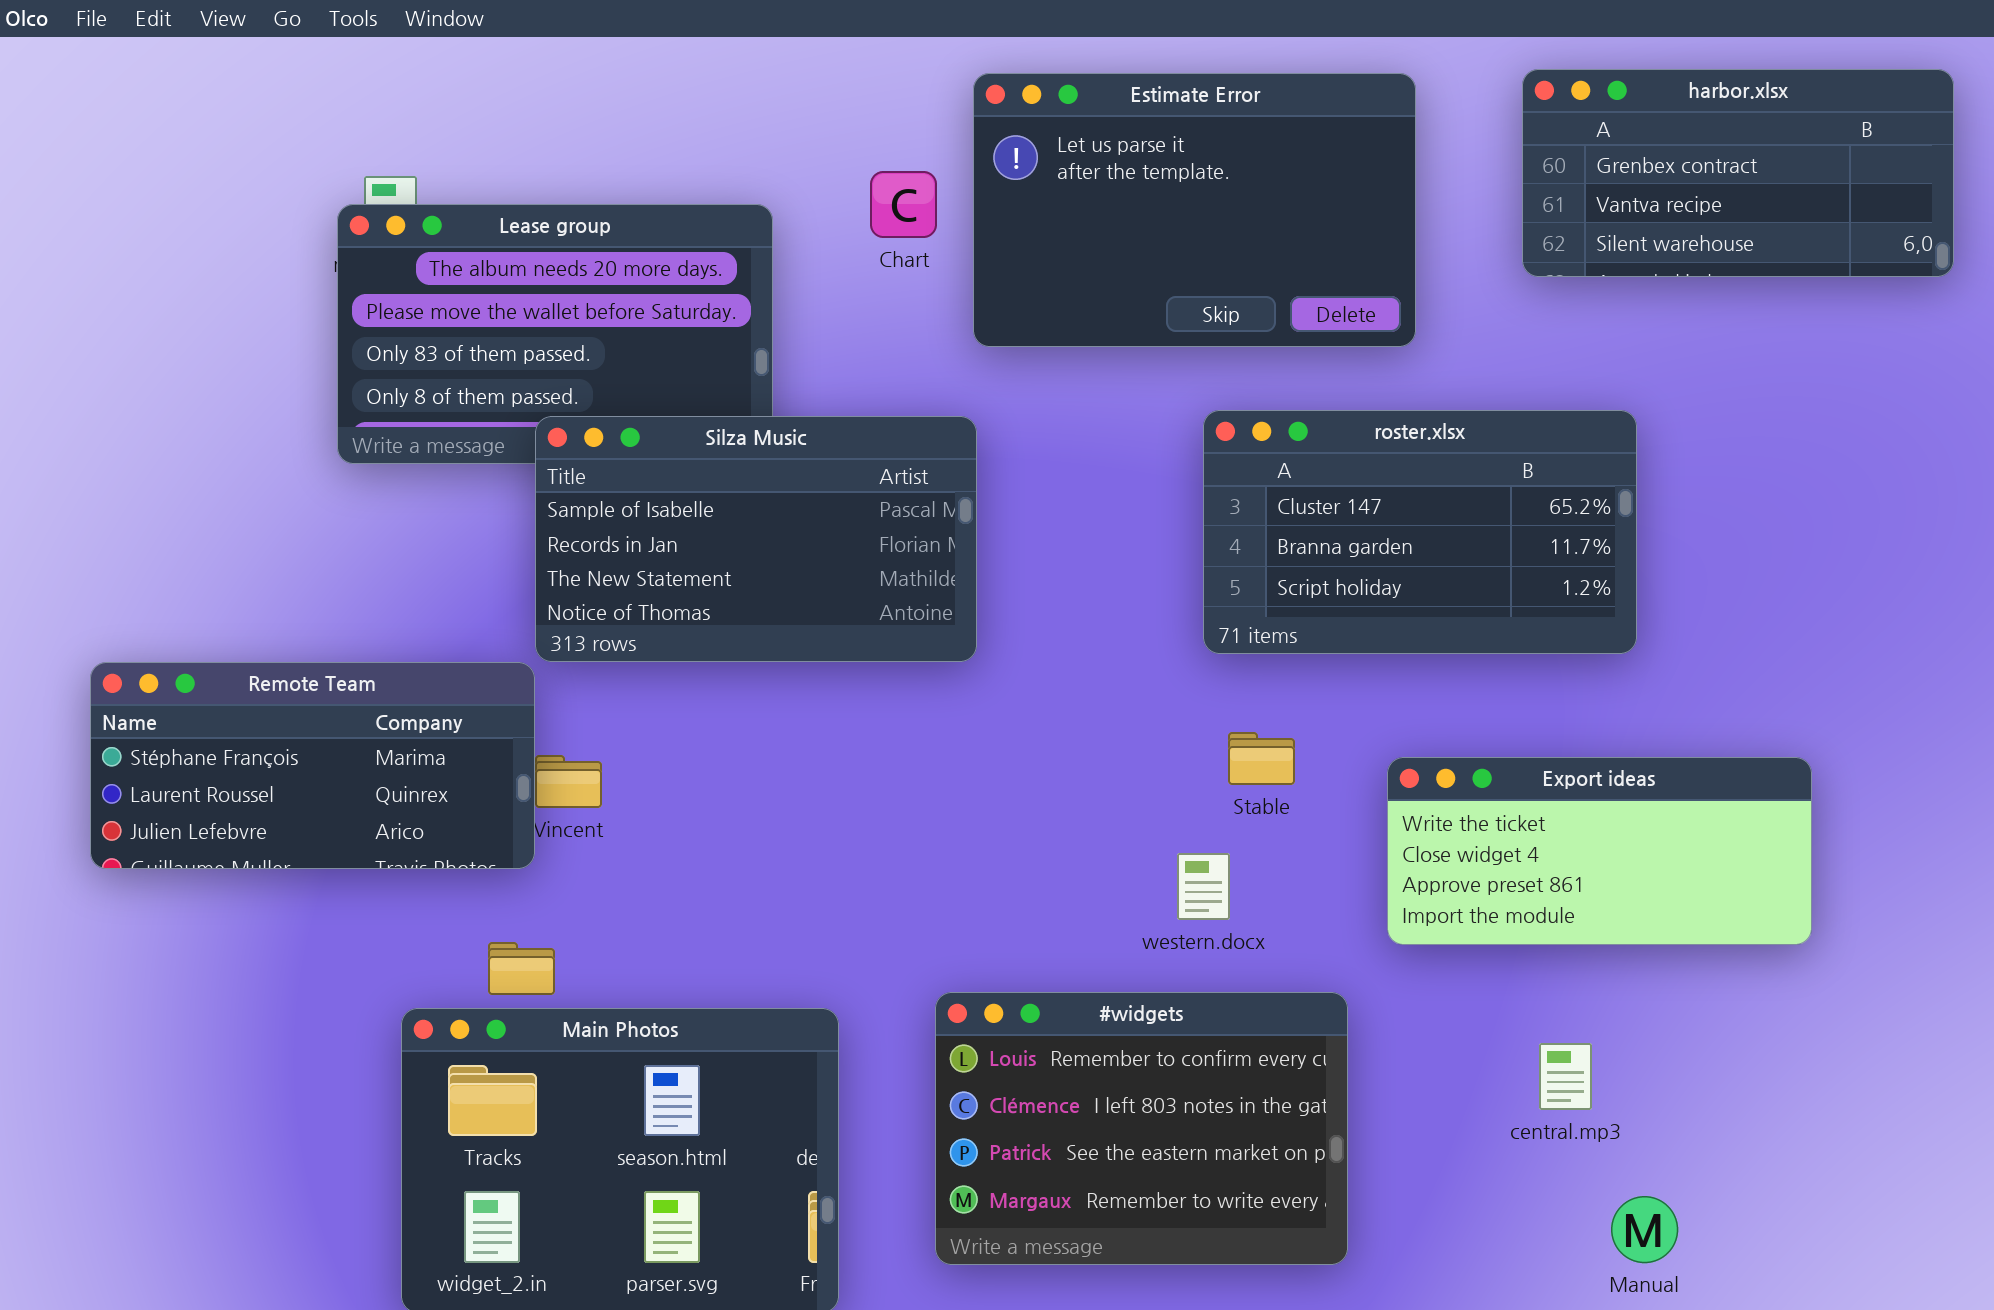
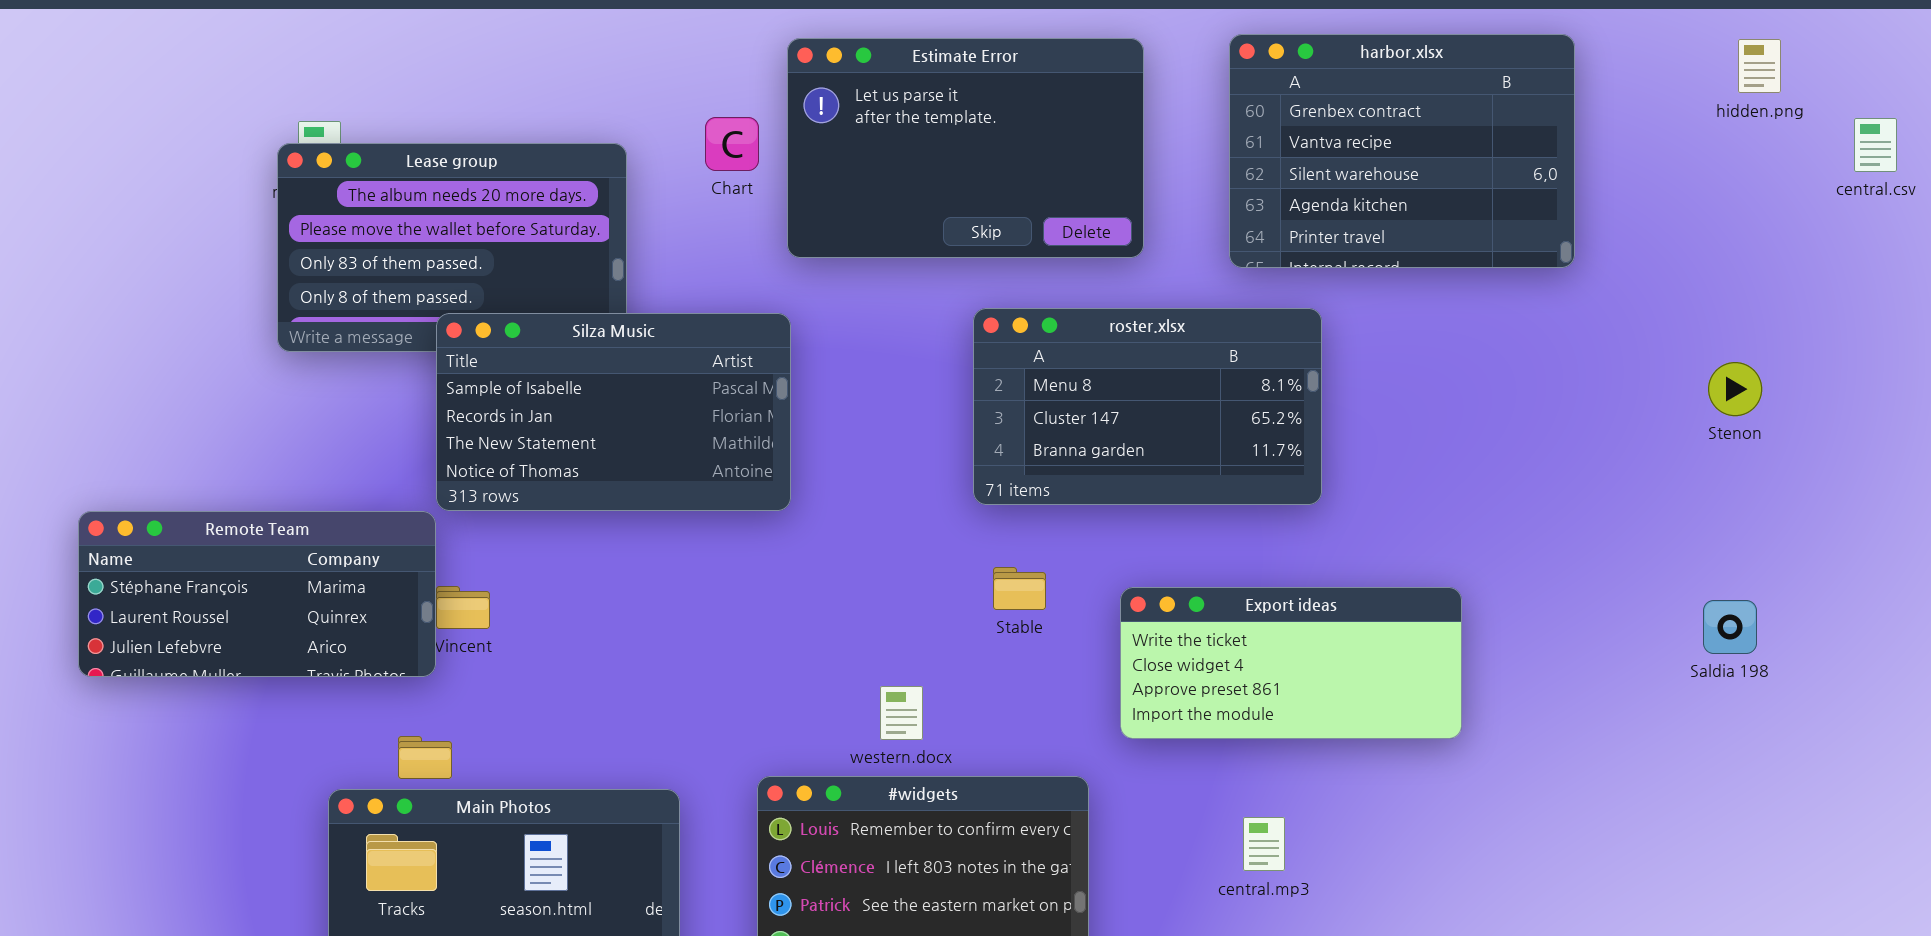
harbor.xlsx: [1522,69,1954,277] -> [1229,34,1575,268], resized
roster.xlsx: [1203,410,1637,654] -> [973,308,1322,505], scrolled up 1 row
western.docx: [1177,853,1230,920] -> [880,686,923,740], moved

